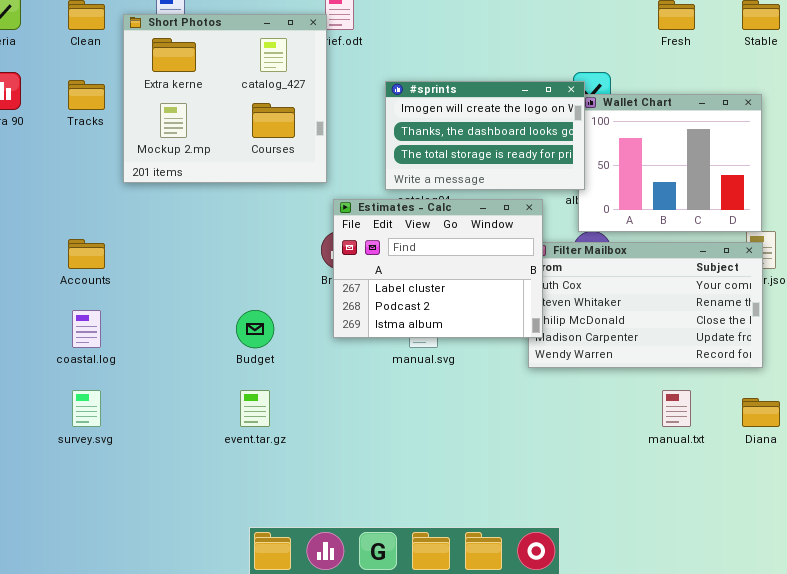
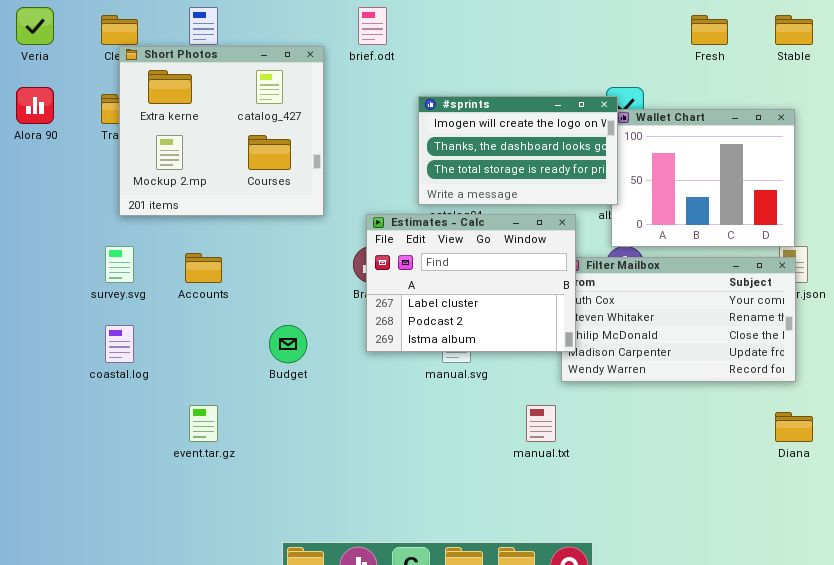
Short Photos: [123,14,327,183] -> [119,46,324,216], moved
Accounts: [68,239,105,269] -> [185,253,222,283], moved
survey.svg: [72,390,101,427] -> [105,246,134,283], moved
event.tar.gz: [240,390,270,427] -> [189,405,218,442], moved
manual.txt: [662,390,691,427] -> [526,405,556,442], moved

